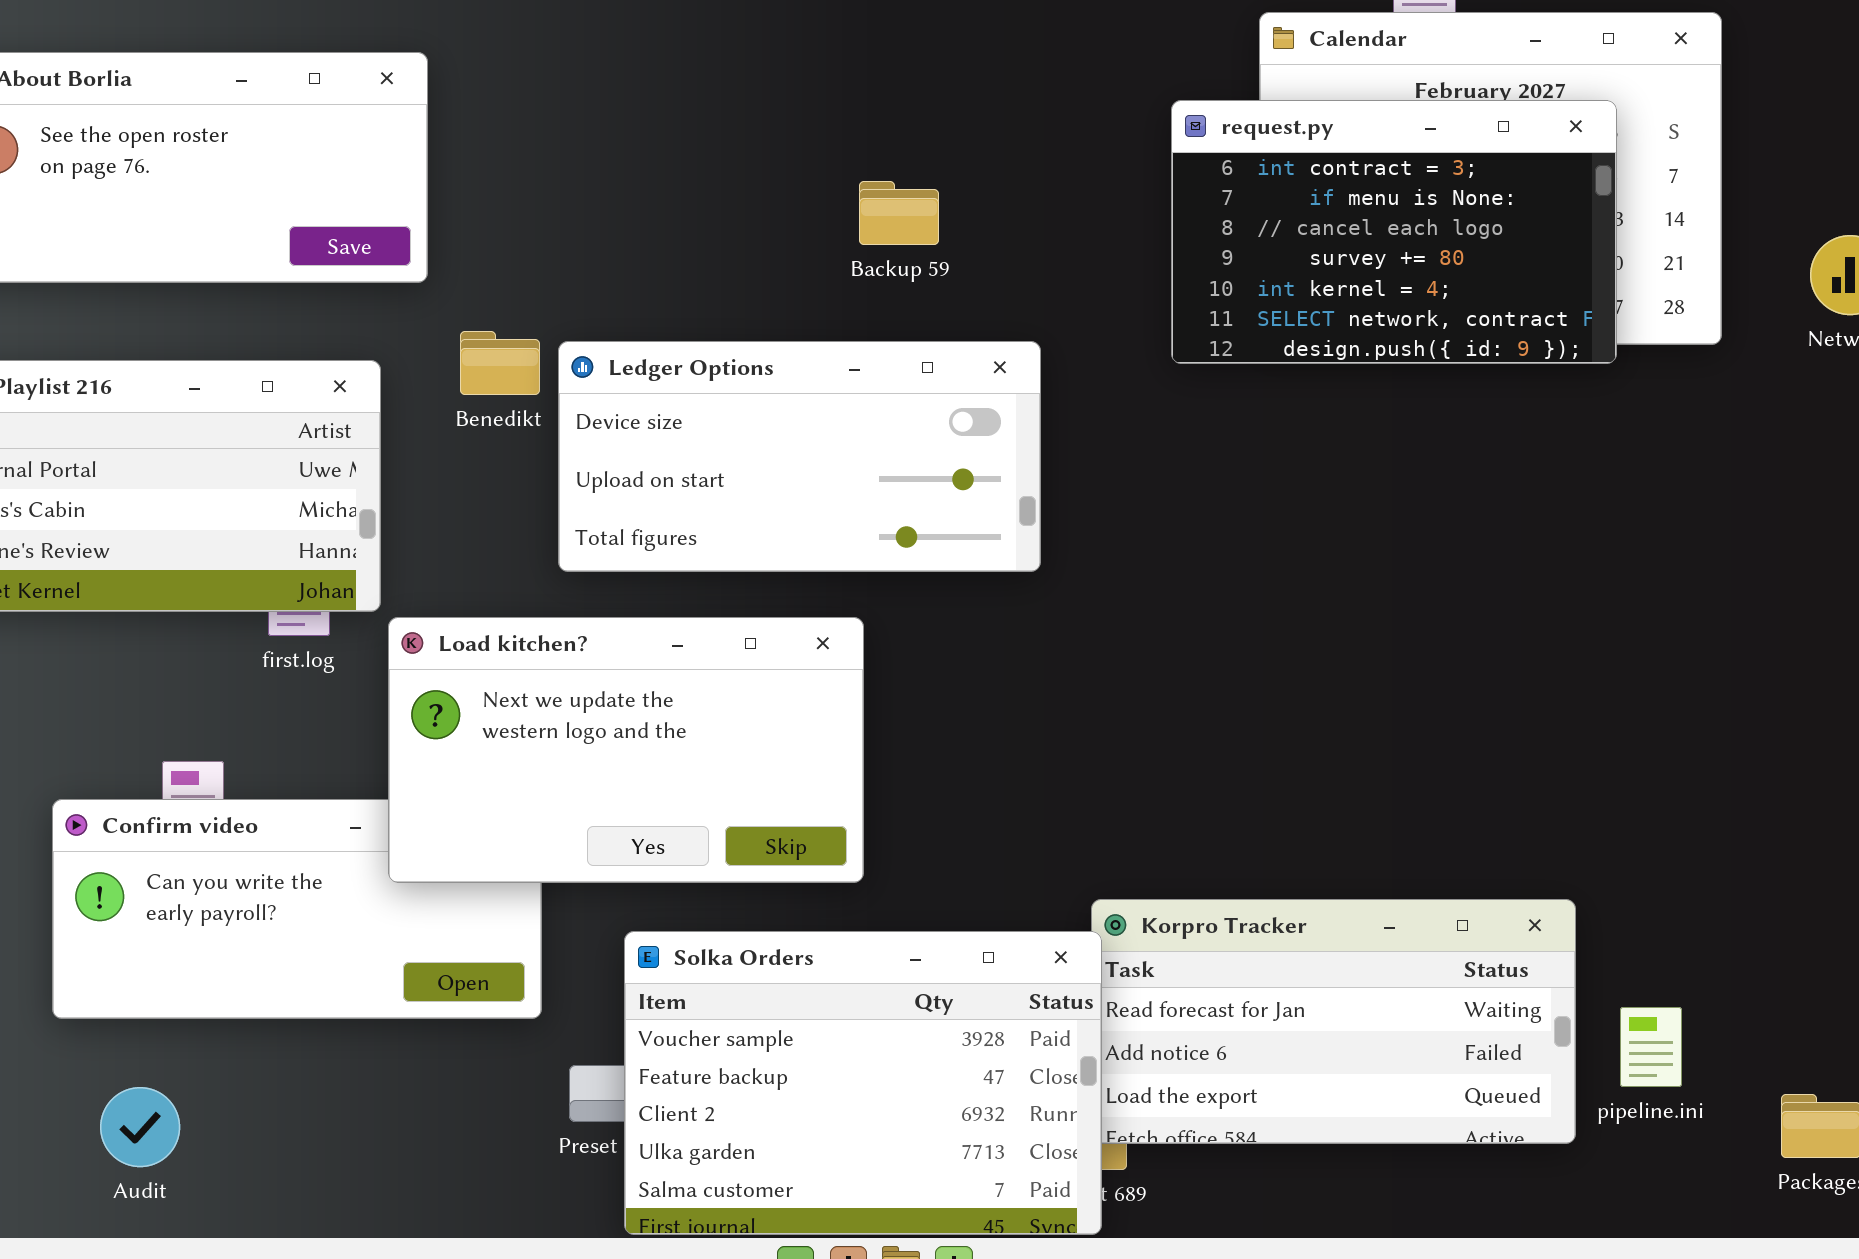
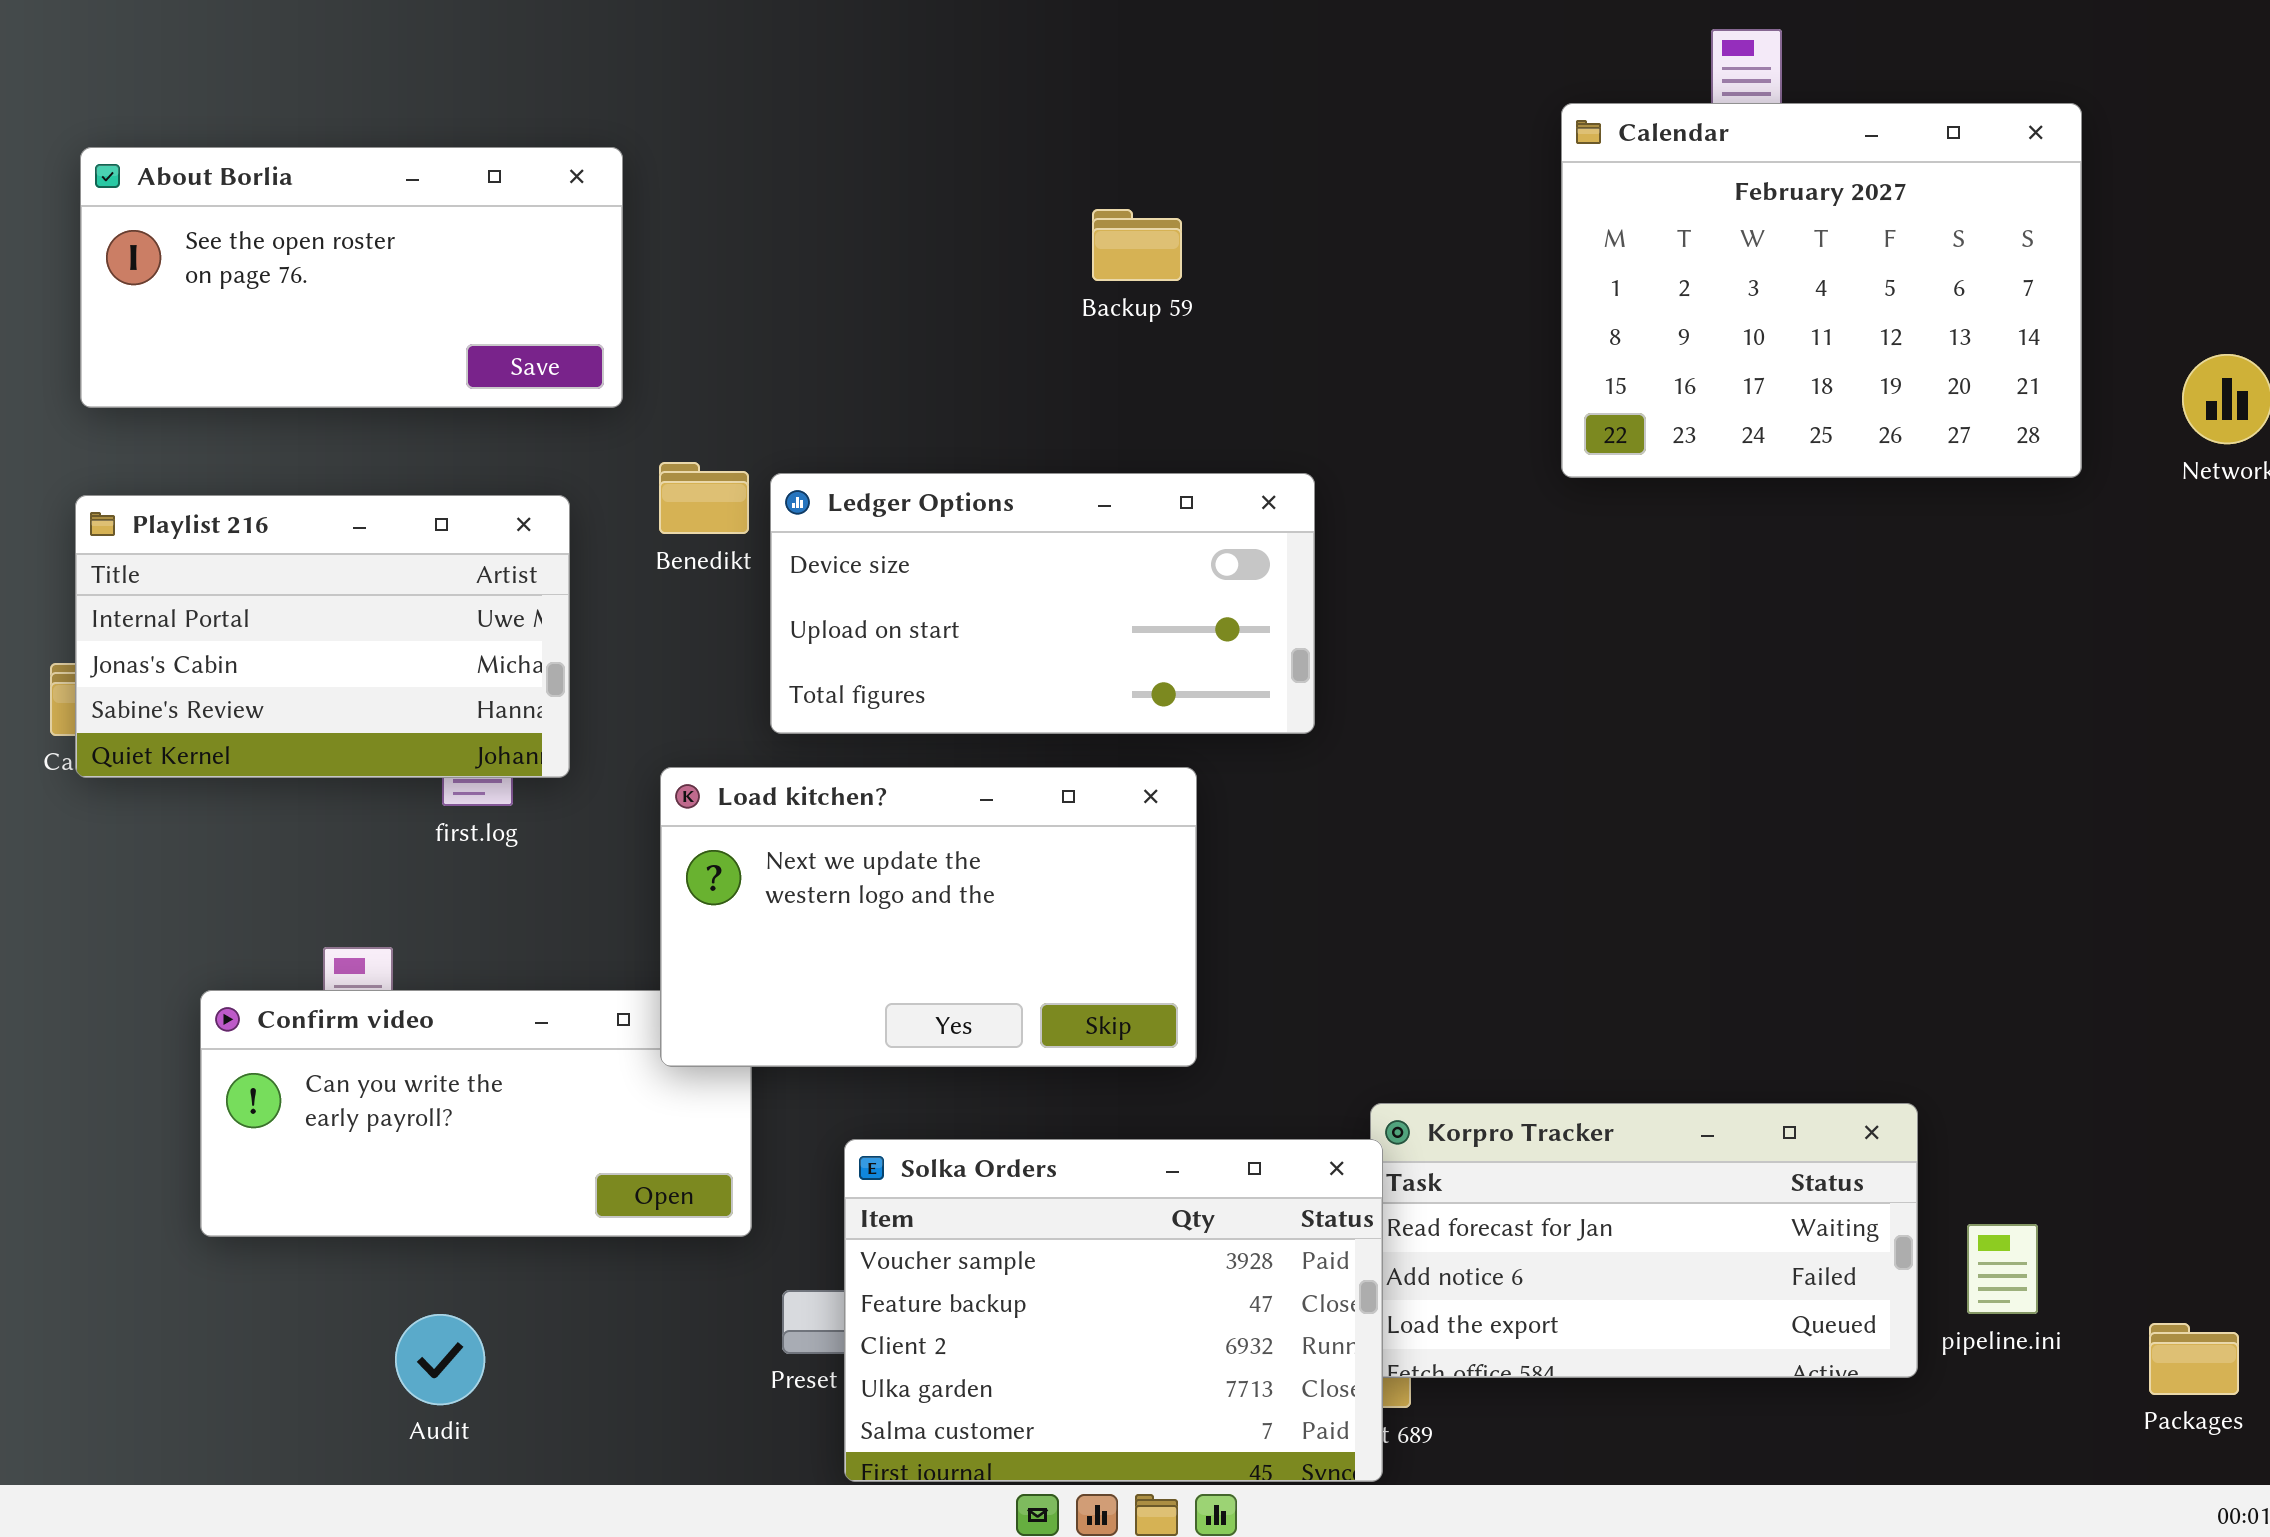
request.py: [1171,100,1617,364] -> none, closed
Backup 59: [859,181,939,245] -> [1092,209,1182,281], moved
Load kitchen?: [388,617,864,883] -> [660,767,1197,1067], moved
Audit: [100,1087,180,1167] -> [395,1314,485,1405], moved

